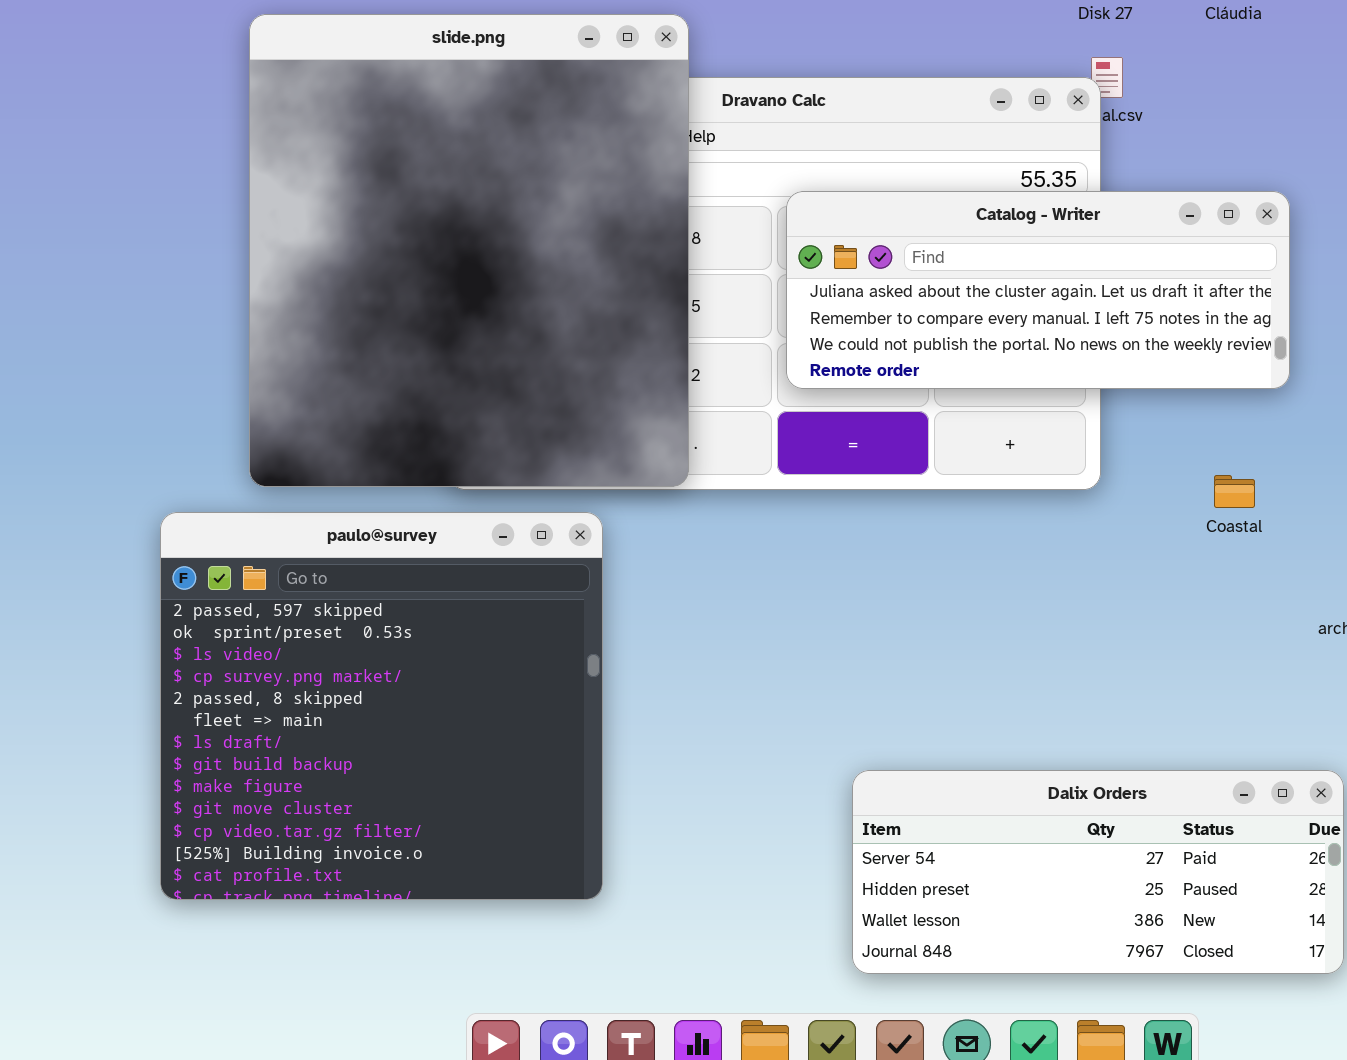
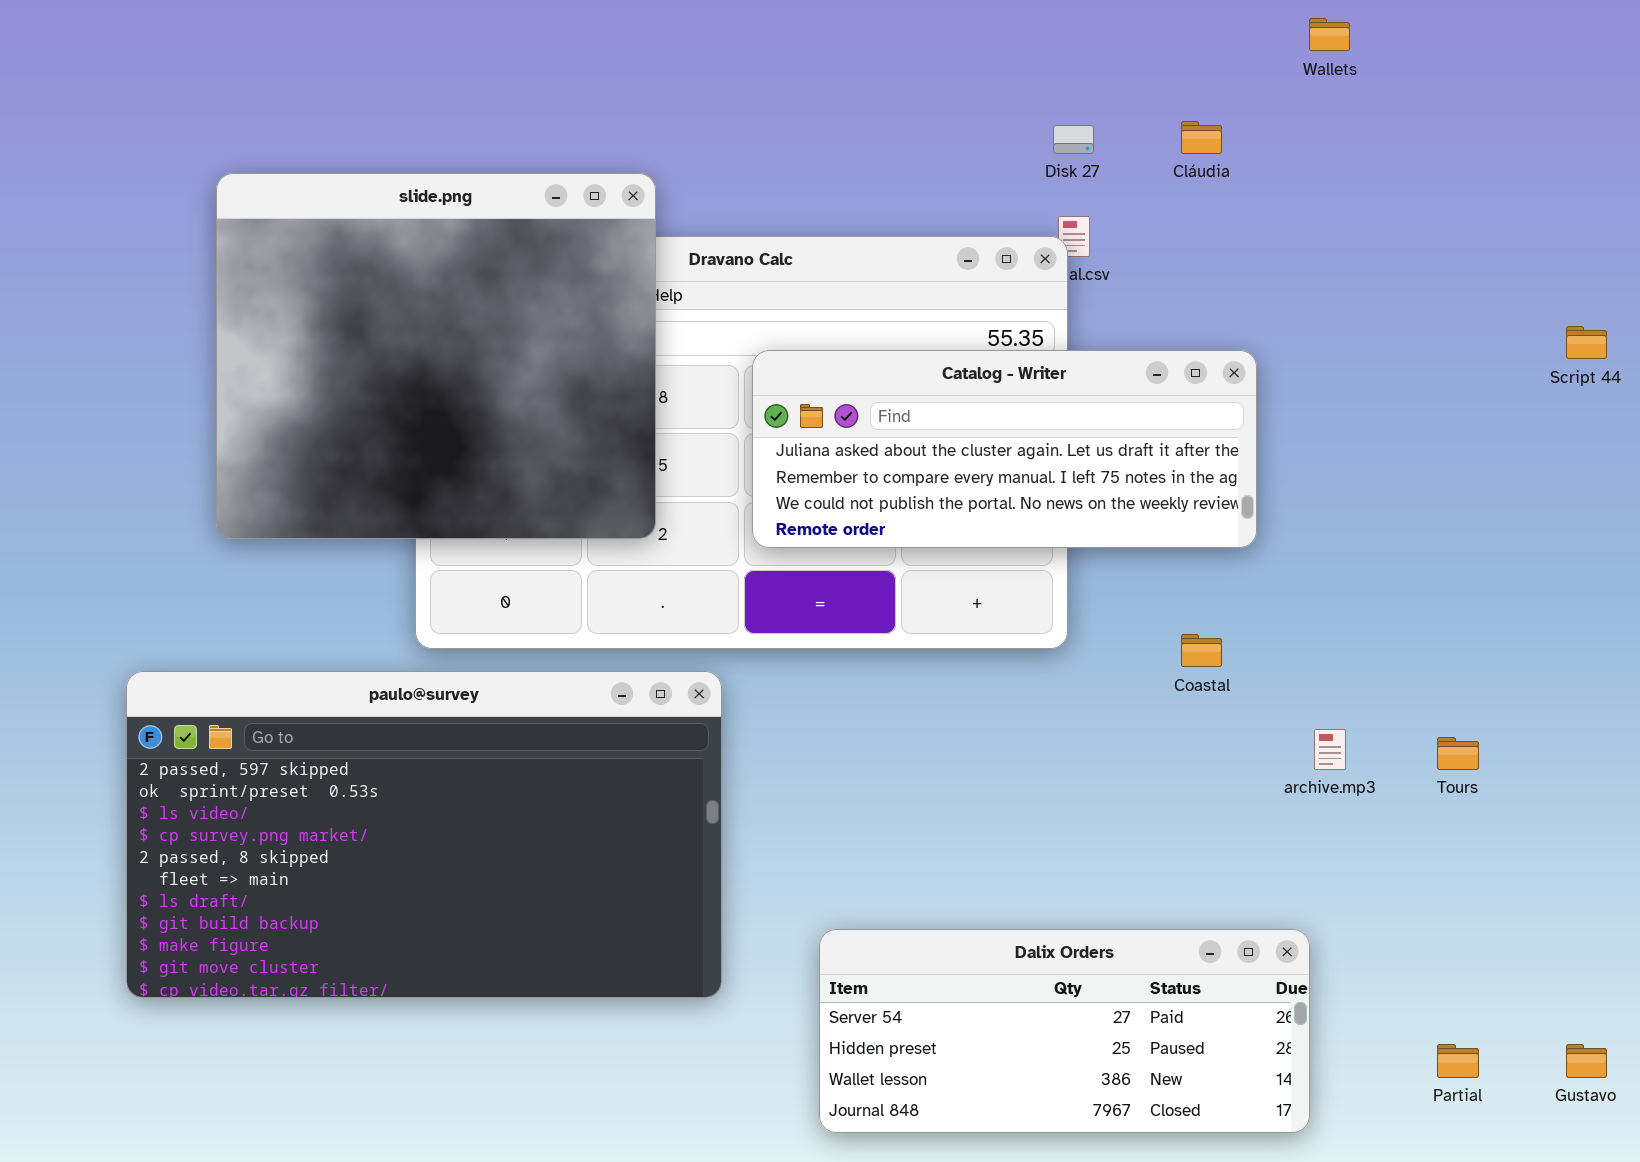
slide.png: [249,14,689,487] -> [216,173,656,539], resized
paulo@survey: [160,512,603,900] -> [126,671,722,998], resized

